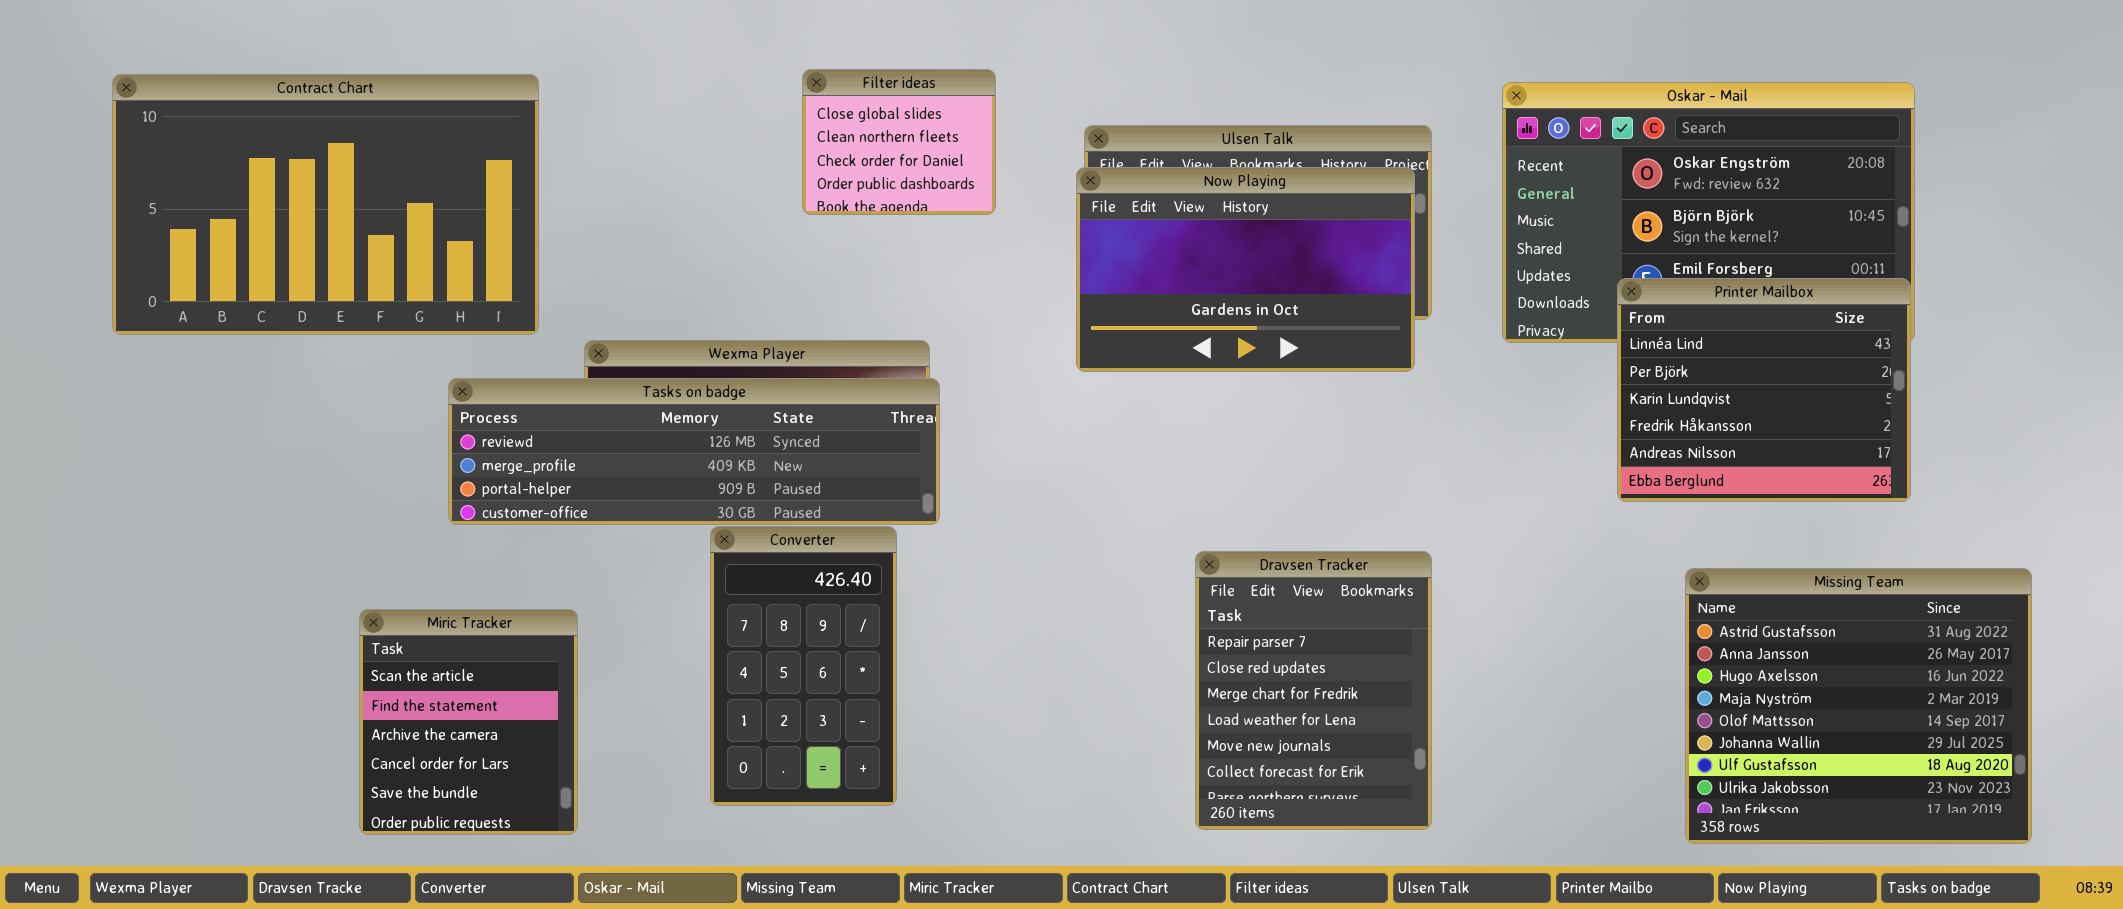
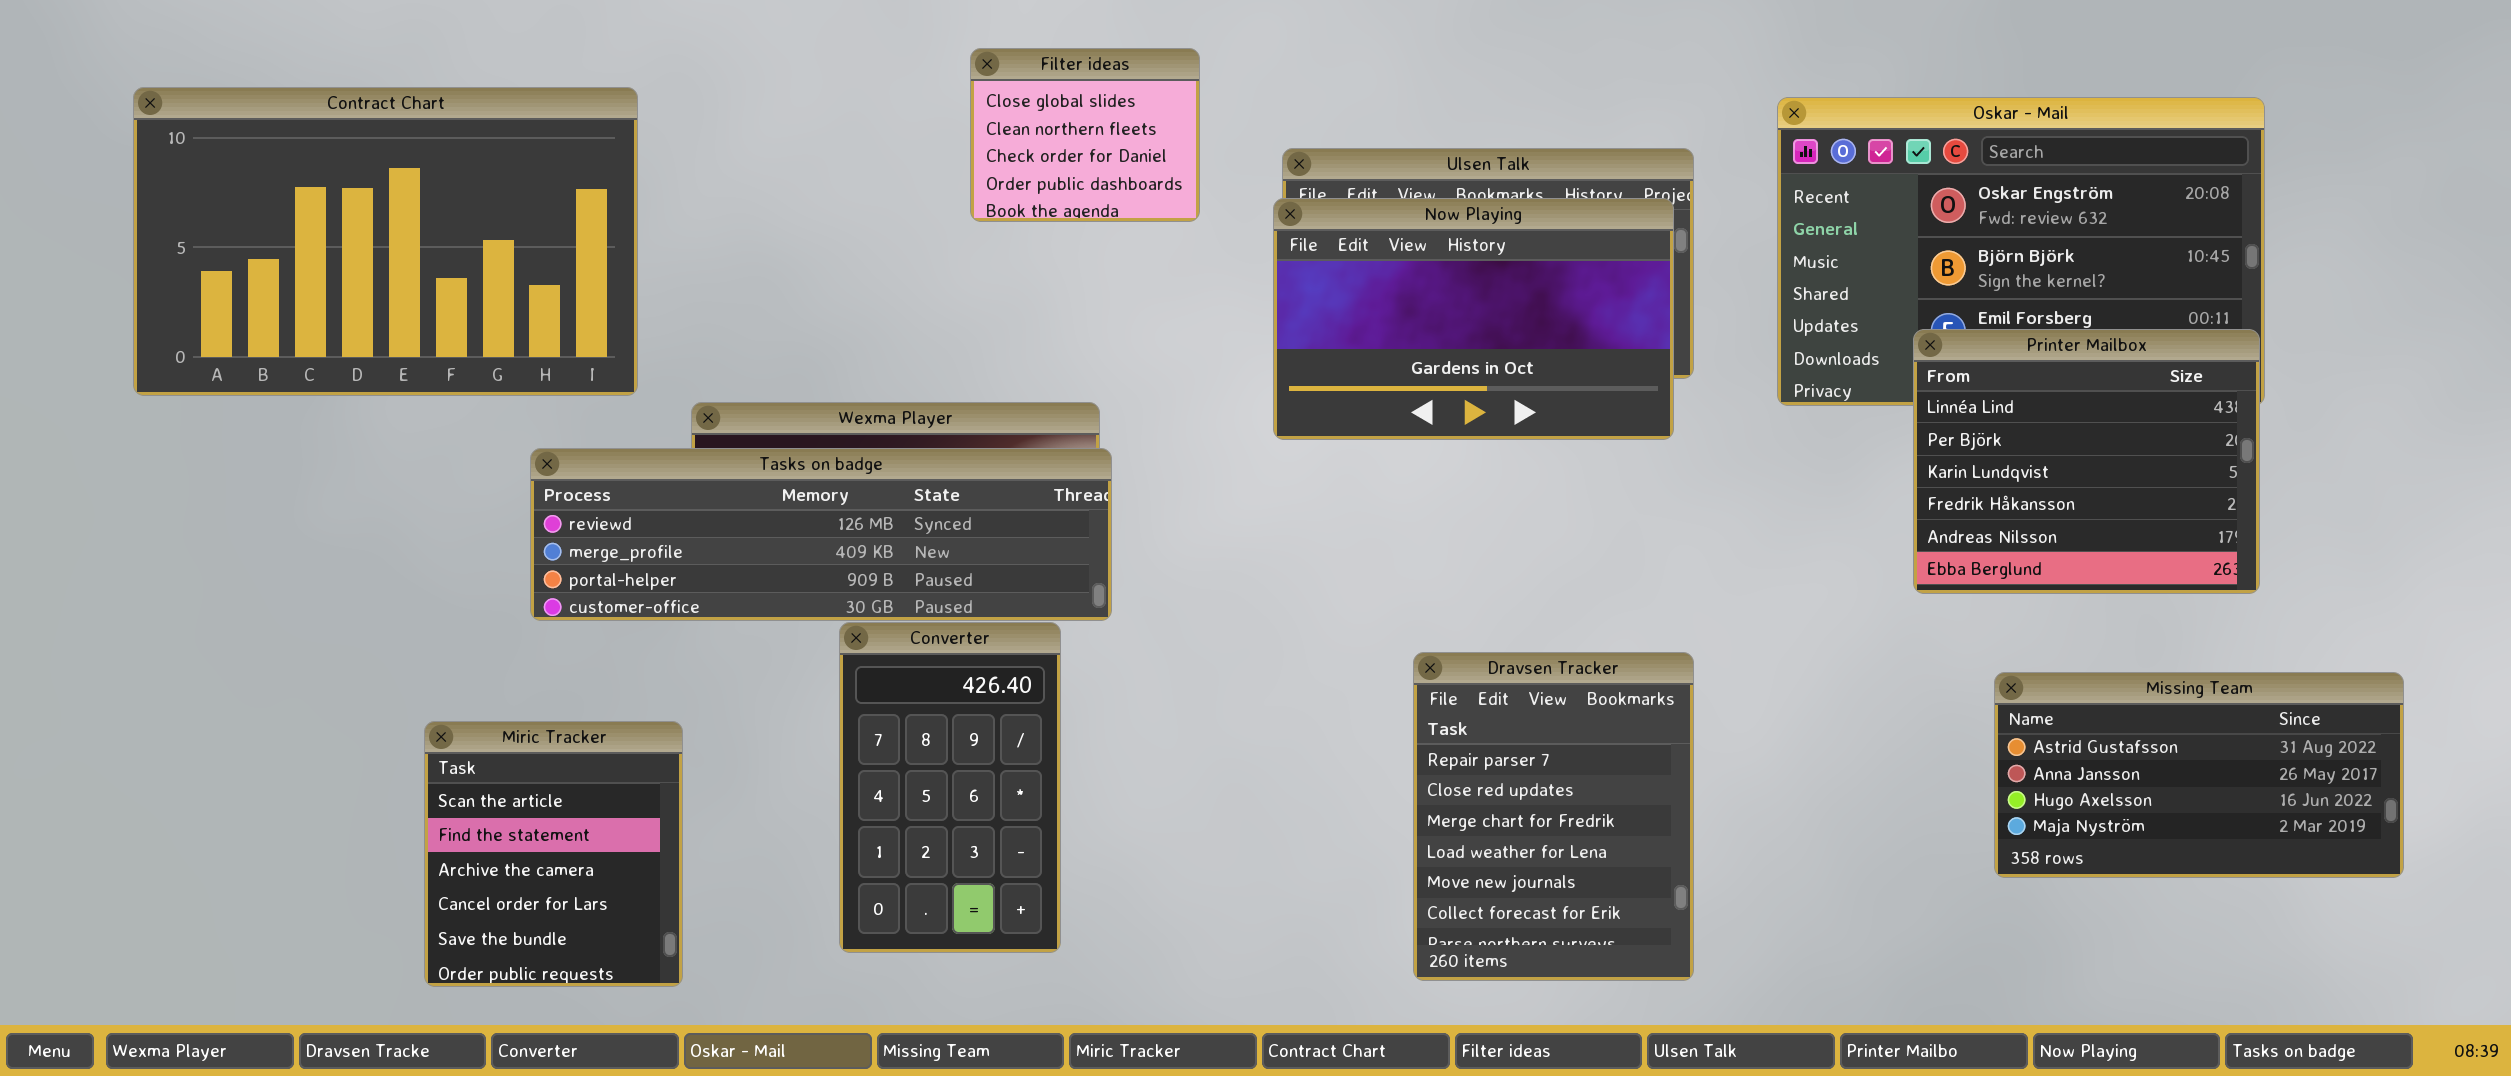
Filter ideas: [802,69,996,215] -> [970,48,1200,222], moved
Missing Team: [1685,568,2032,844] -> [1994,672,2404,878], resized

